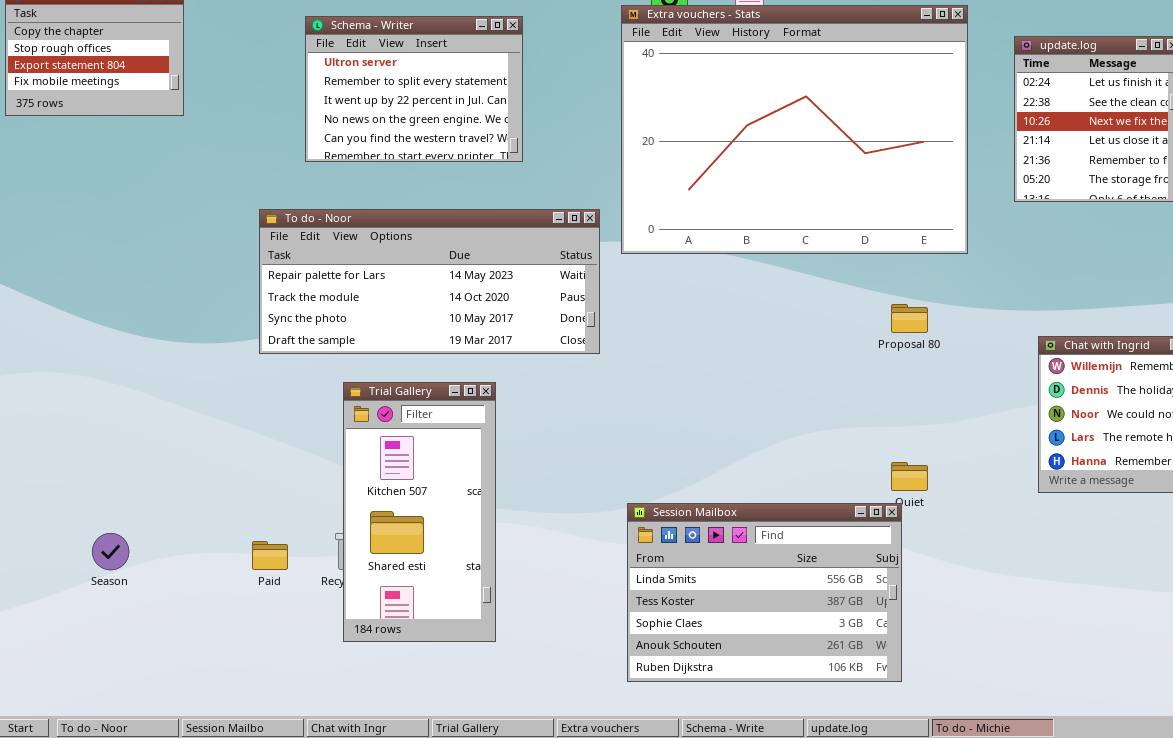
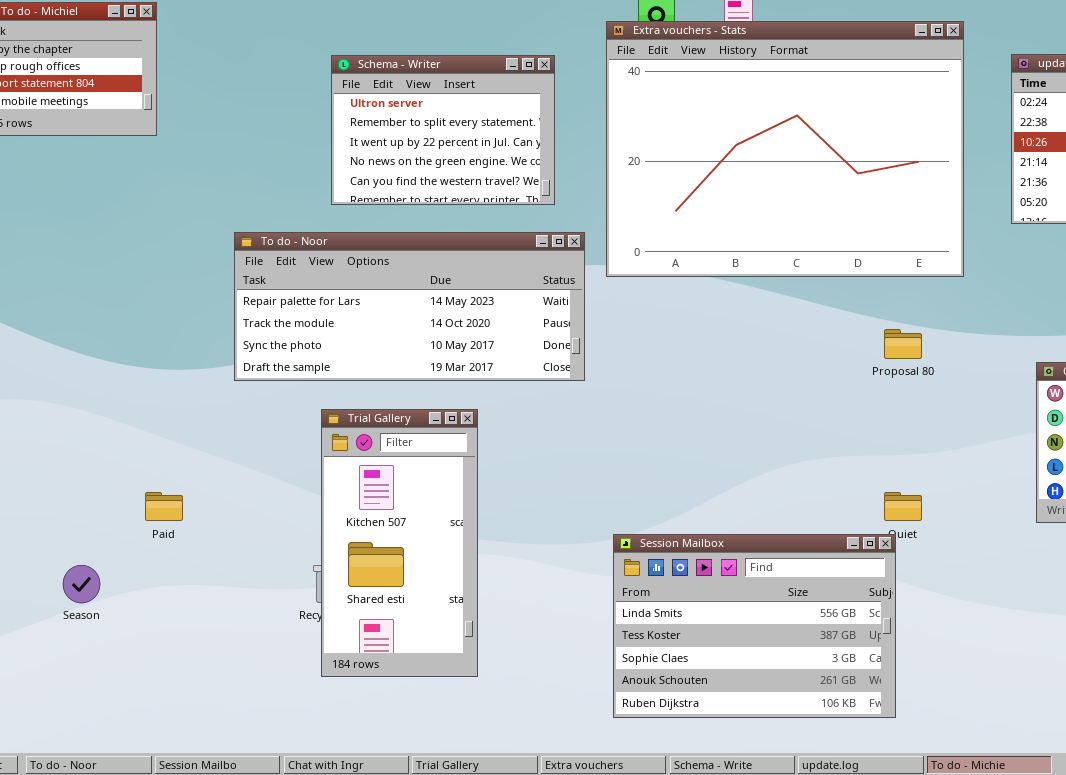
Schema - Writer: [305,16,523,162] -> [331,55,555,205], moved
Paid: [252,541,288,570] -> [145,492,183,521], moved

